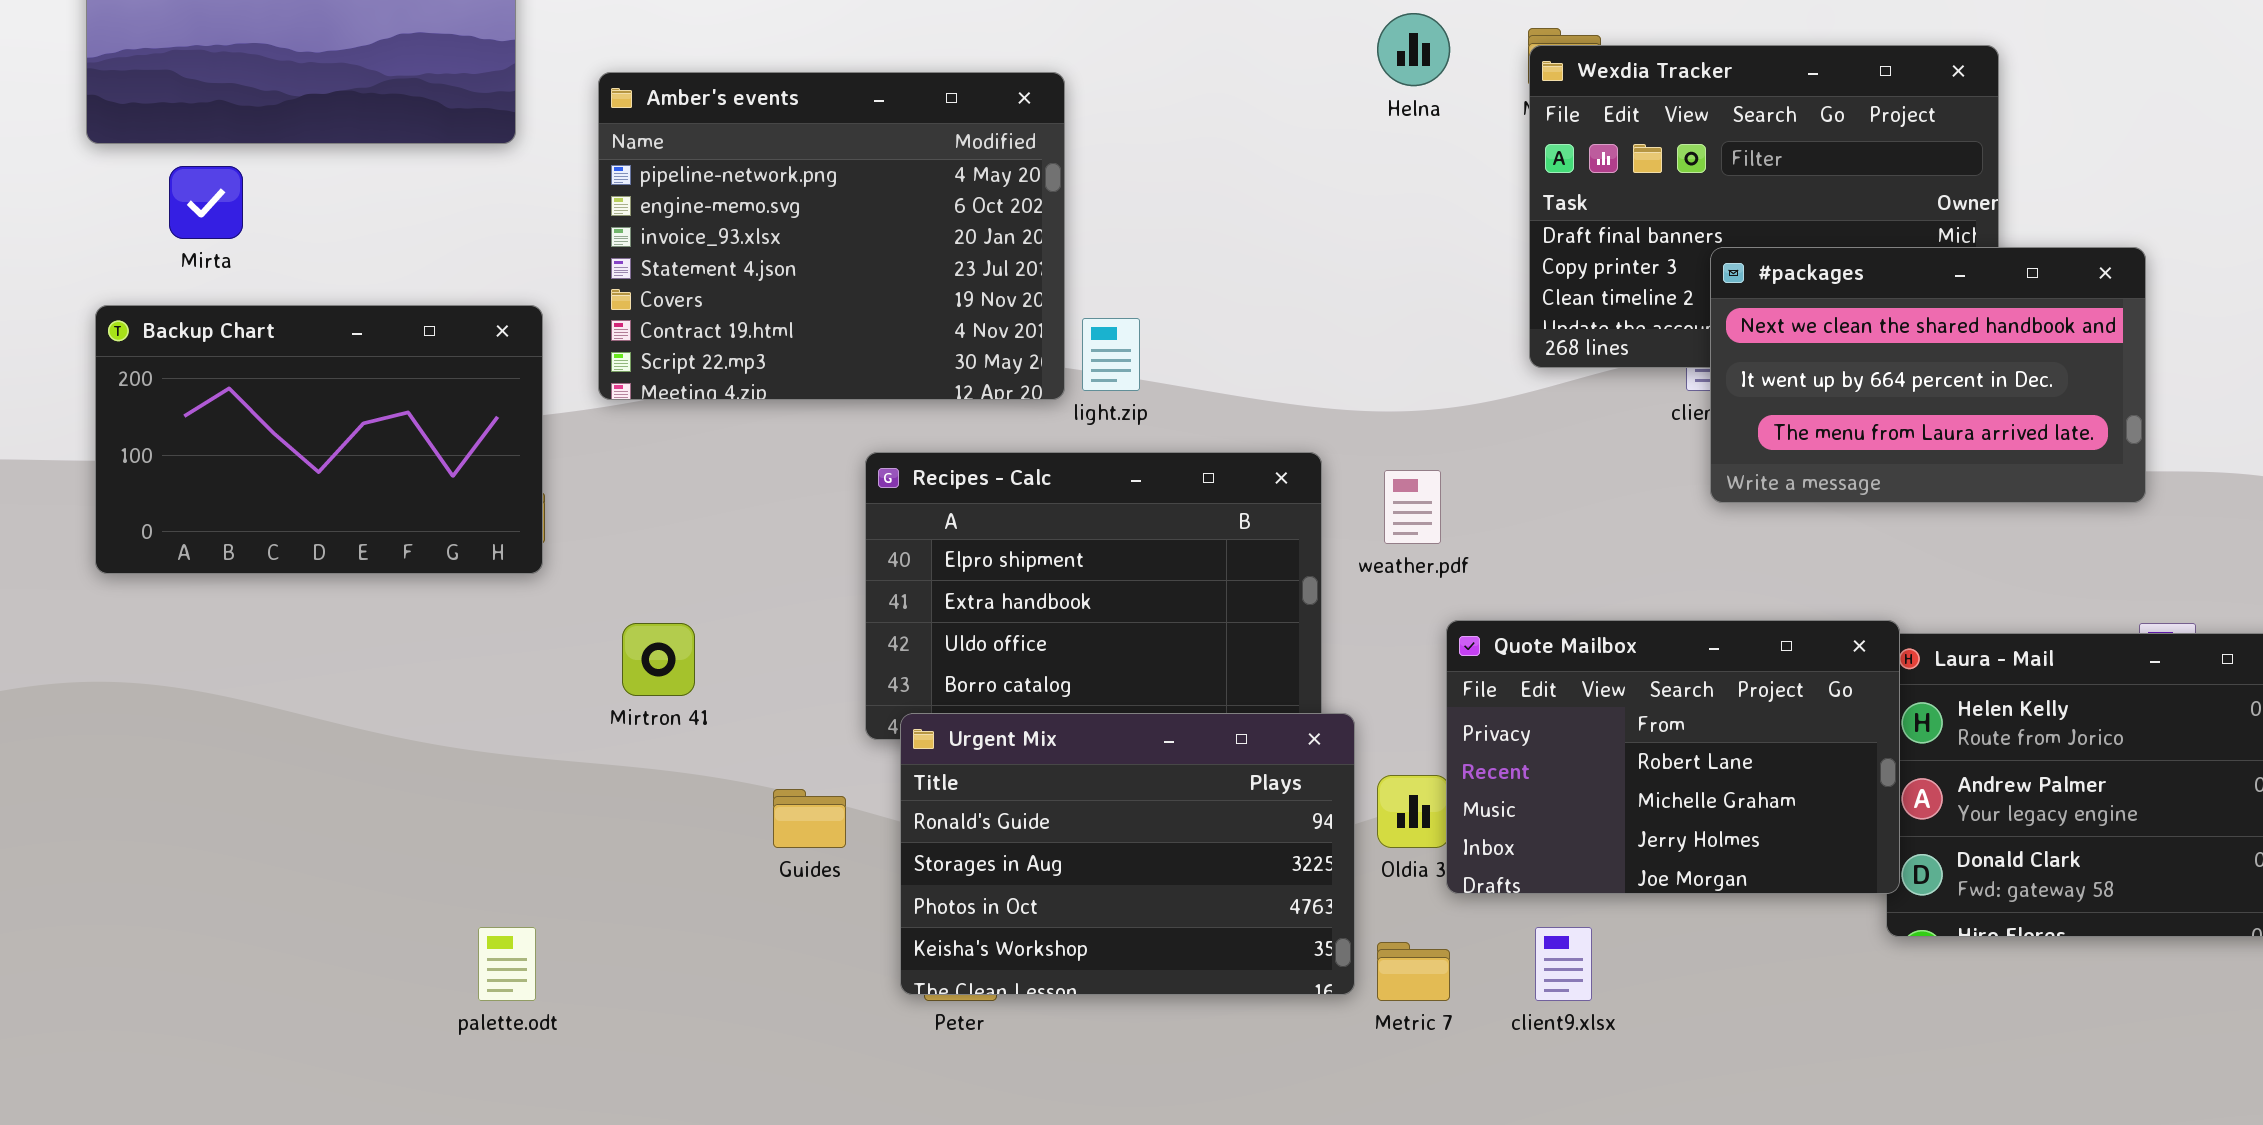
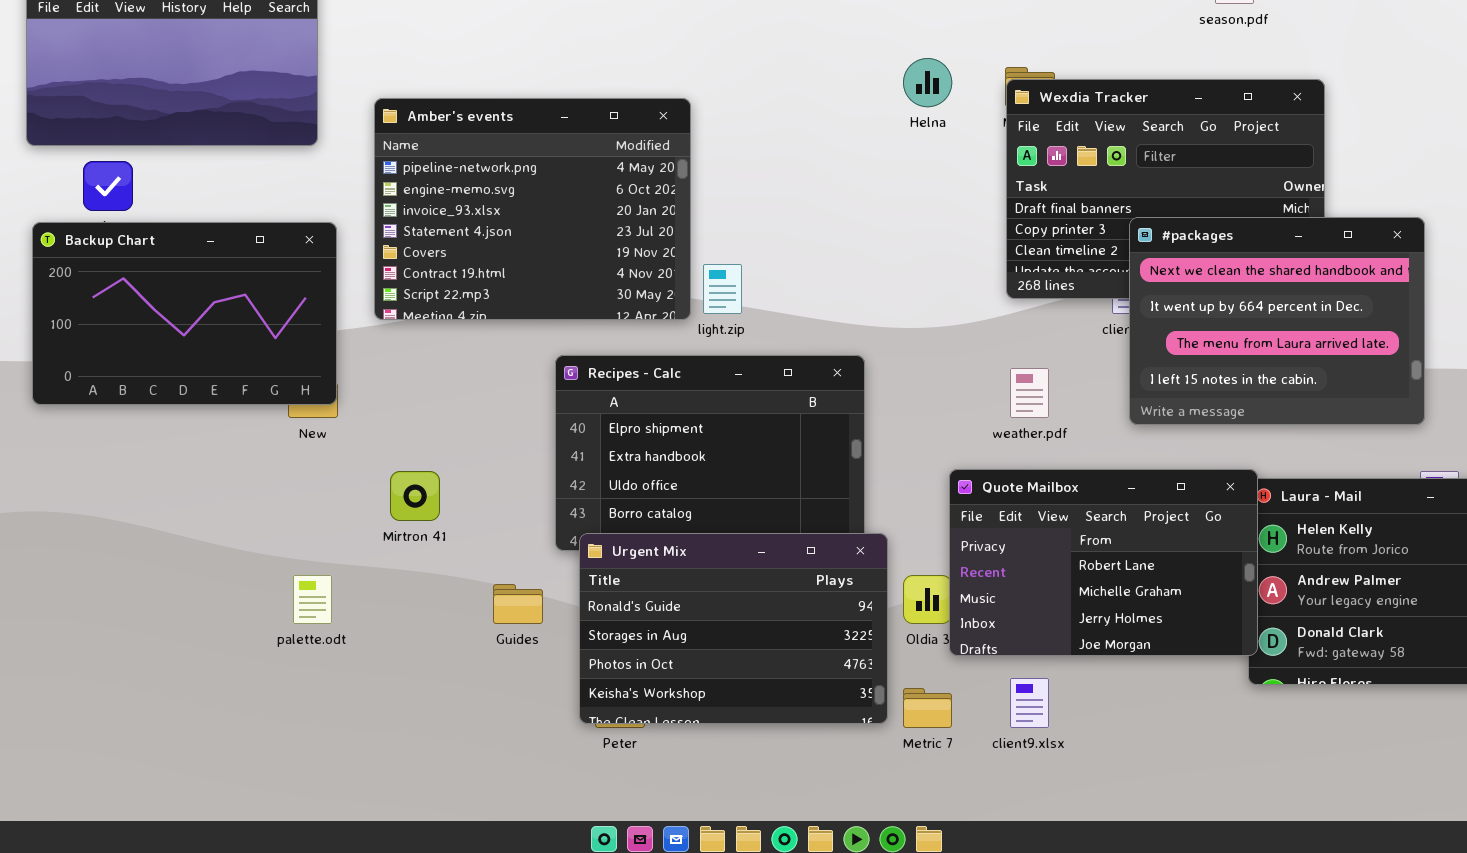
#packages: [1710,247,2146,503] -> [1129,217,1425,425], resized
Backup Chart: [95,305,543,574] -> [32,222,337,405], moved
weather.pdf: [1384,470,1441,544] -> [1010,368,1049,418], moved
palette.odt: [478,927,536,1001] -> [293,575,332,624], moved

